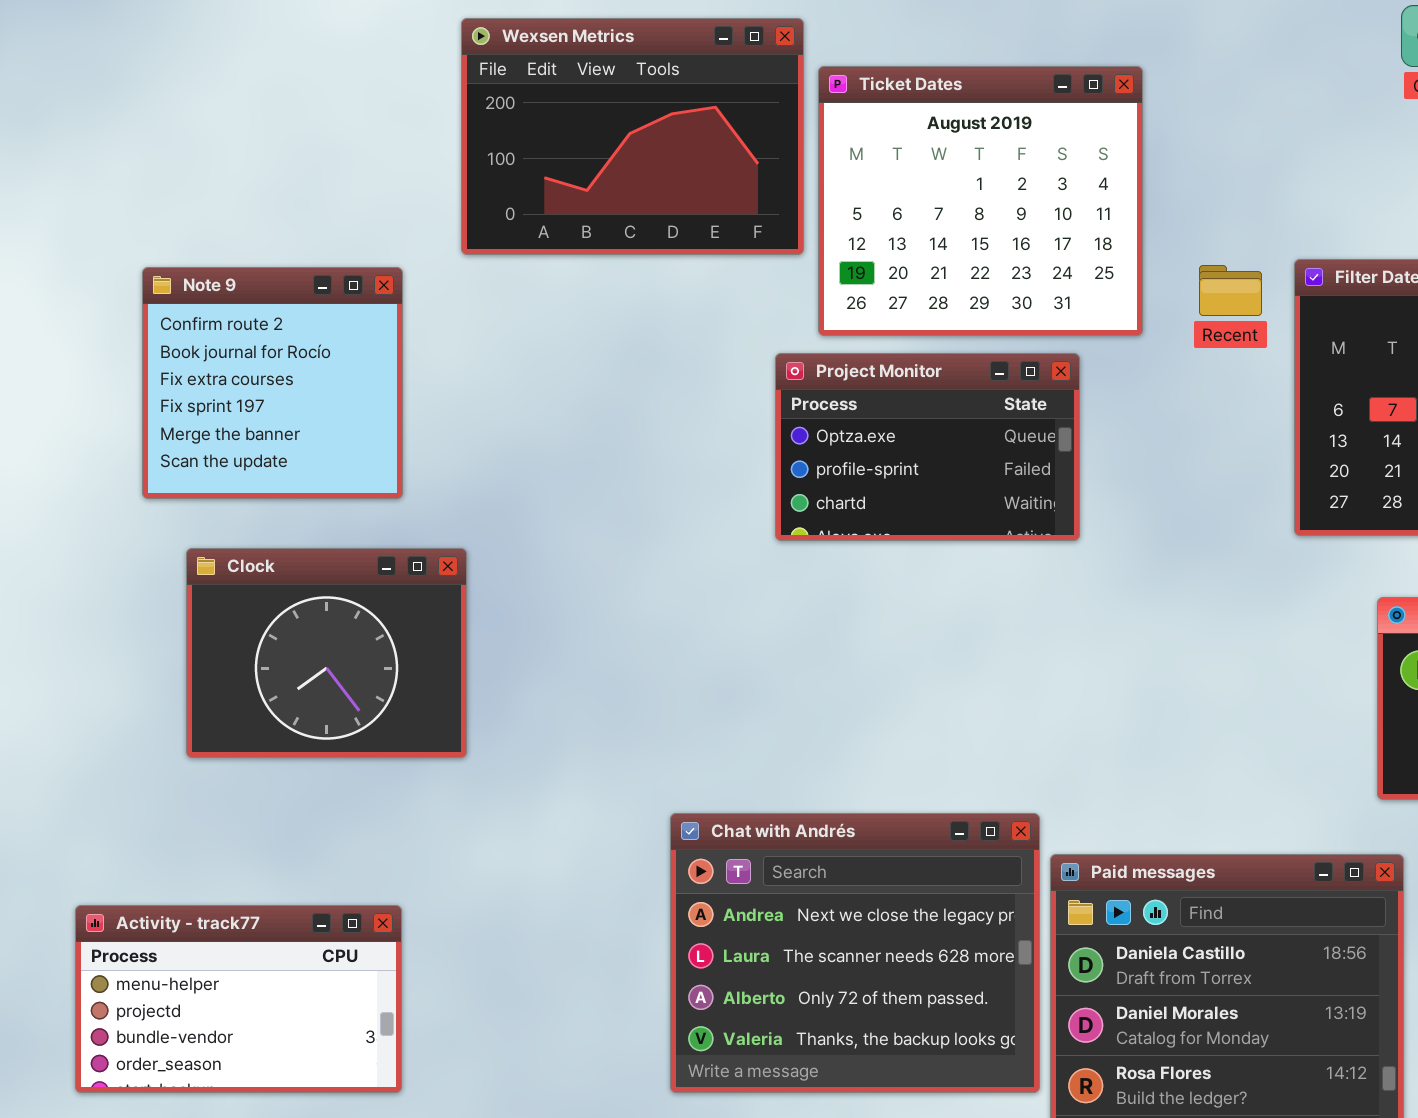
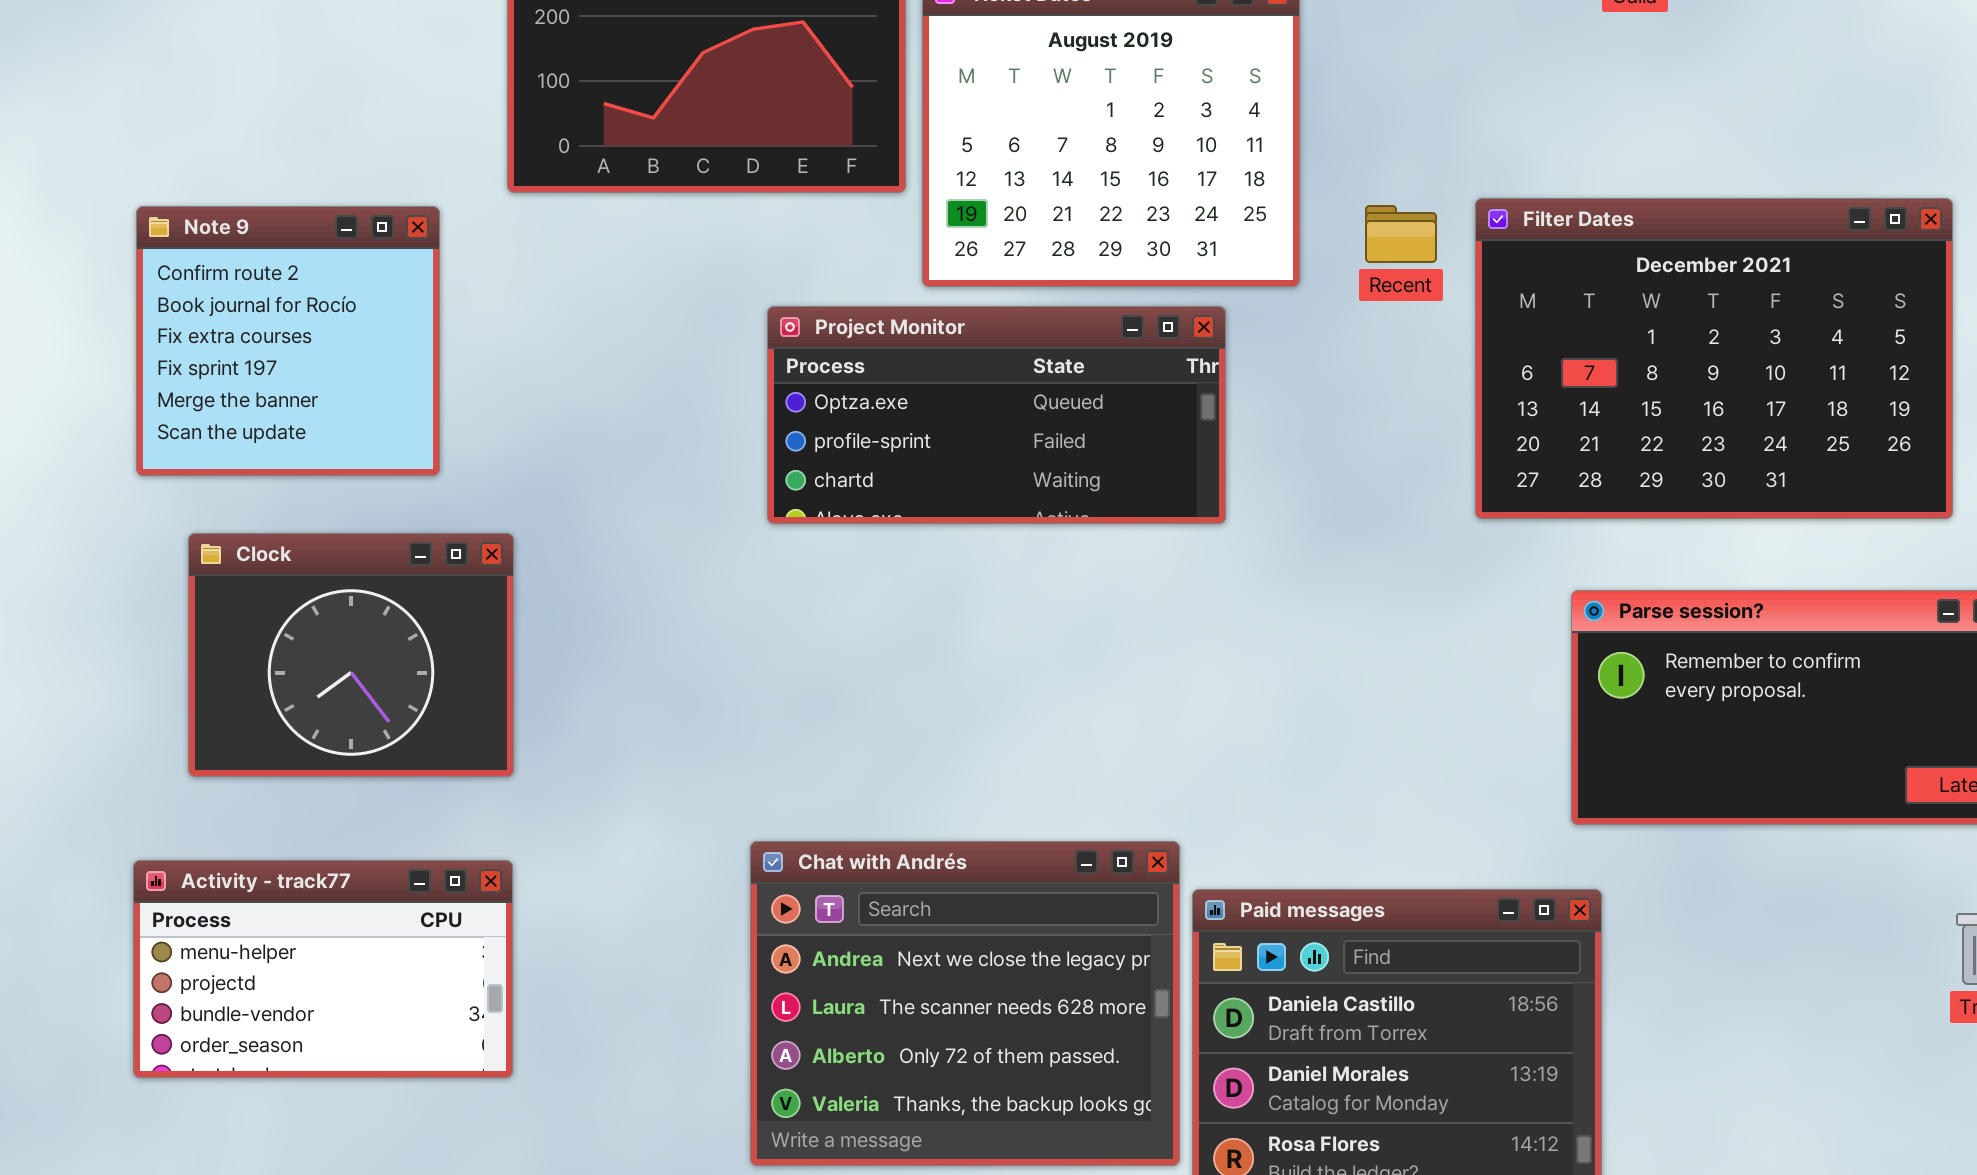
Project Monitor: [775,353,1080,541] -> [767,306,1226,524], resized
Activity - track77: [75,905,402,1093] -> [133,860,513,1078], moved

